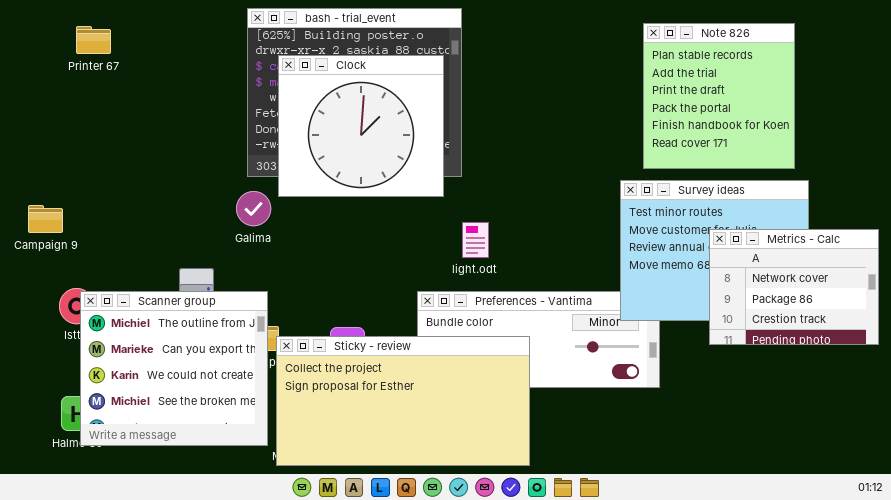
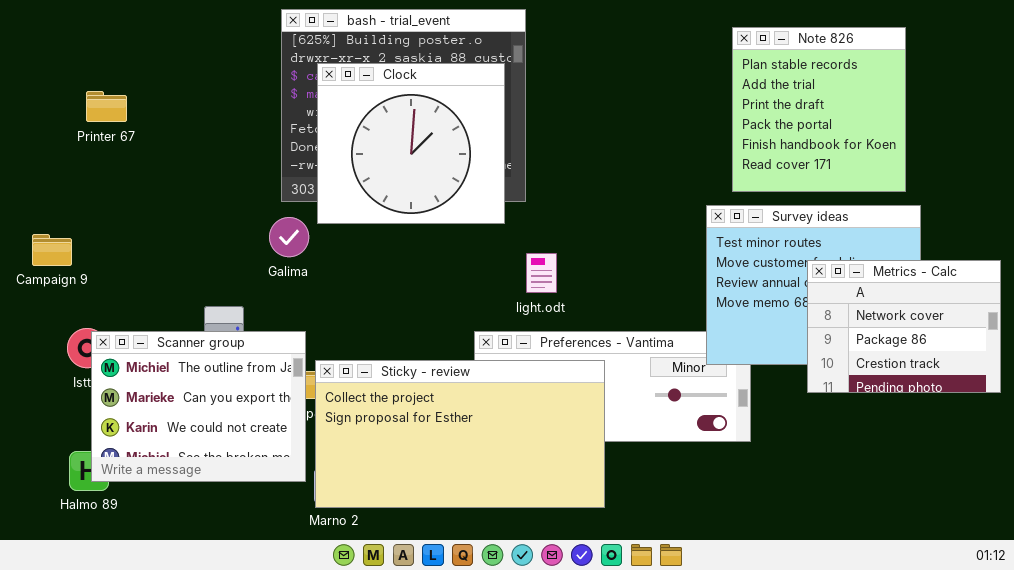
Printer 67: [76,26,111,54] -> [86,91,127,122], moved
Scanner group: [80,291,268,446] -> [91,331,306,482], resized
Sticky - review: [276,336,530,466] -> [315,360,605,508], moved

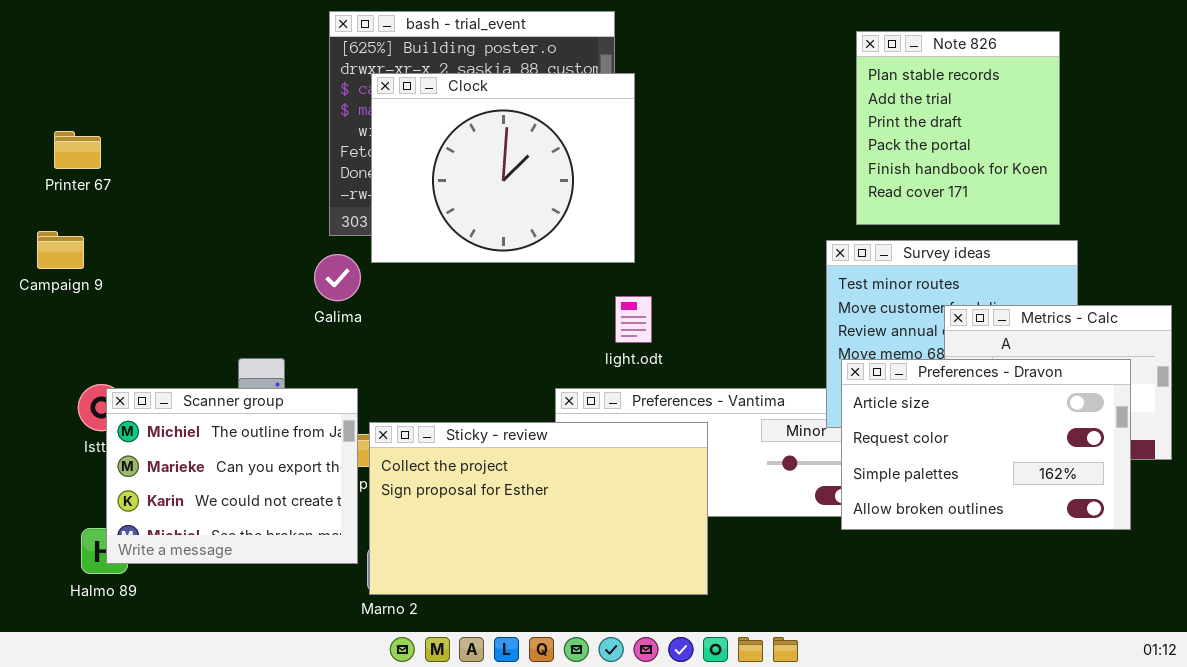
Clock: [317,63,505,224] -> [371,73,635,263], resized
Printer 67: [86,91,127,122] -> [54,131,101,169], moved
Campaign 9: [32,234,72,266] -> [37,231,84,269], moved
Preferences - Dravon: none -> [841,359,1131,530], opened

